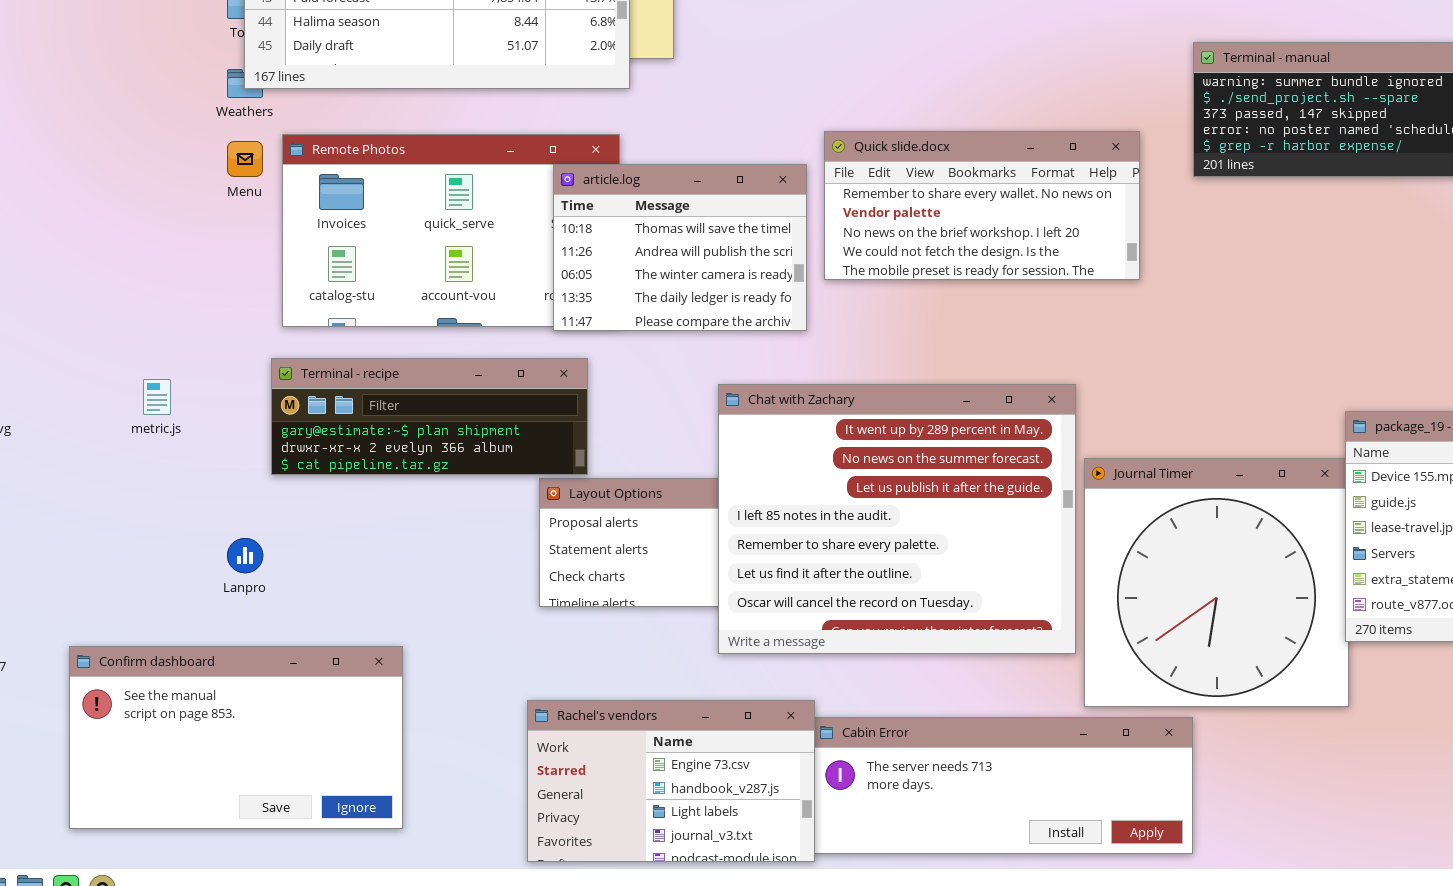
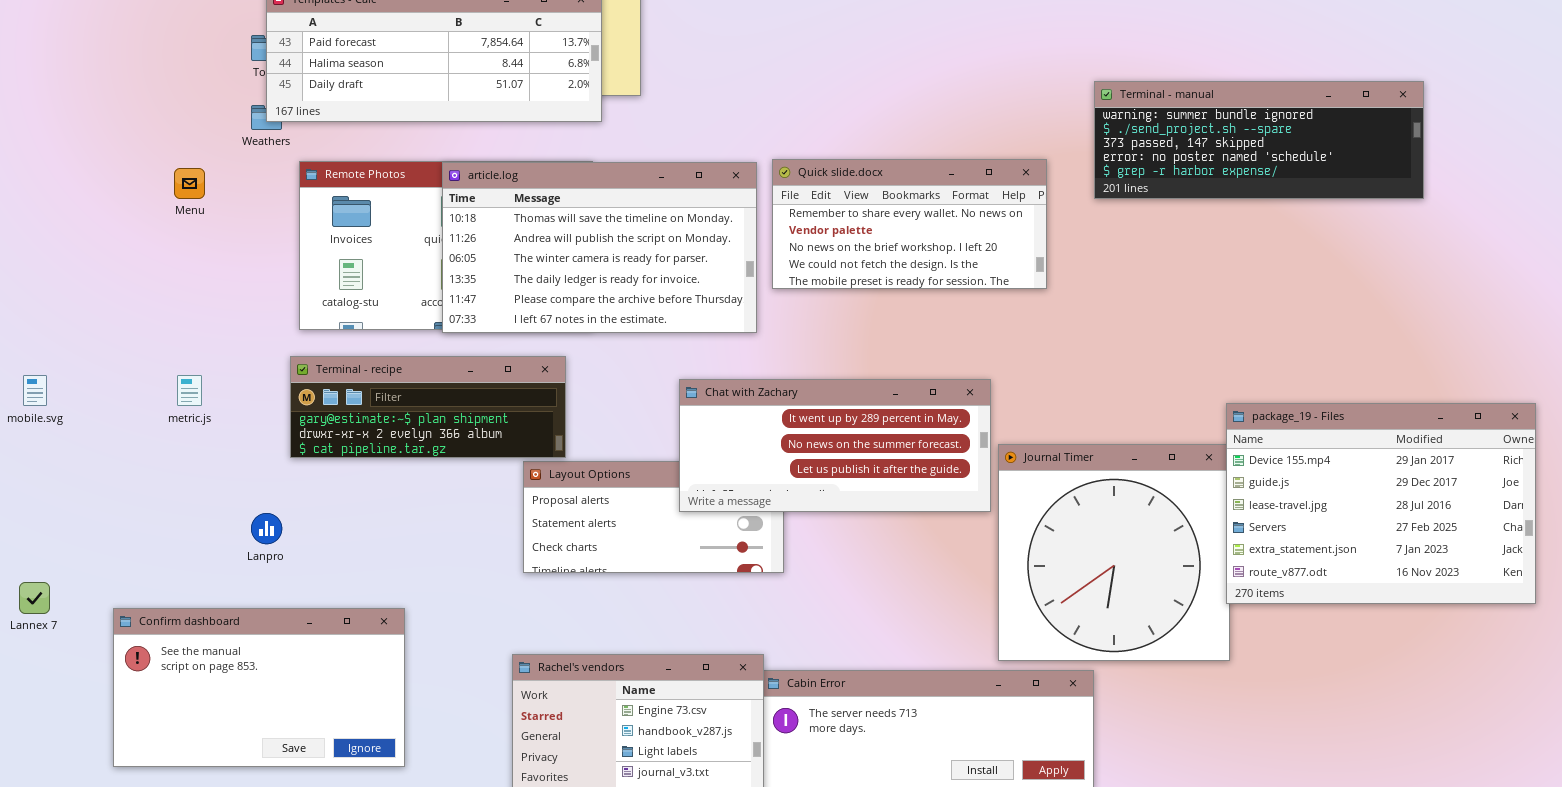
Menu: [227,141,263,177] -> [174,168,205,199], moved
article.log: [553,164,807,331] -> [442,162,757,333], resized
Chat with Zachary: [718,384,1076,654] -> [679,379,991,512], resized

